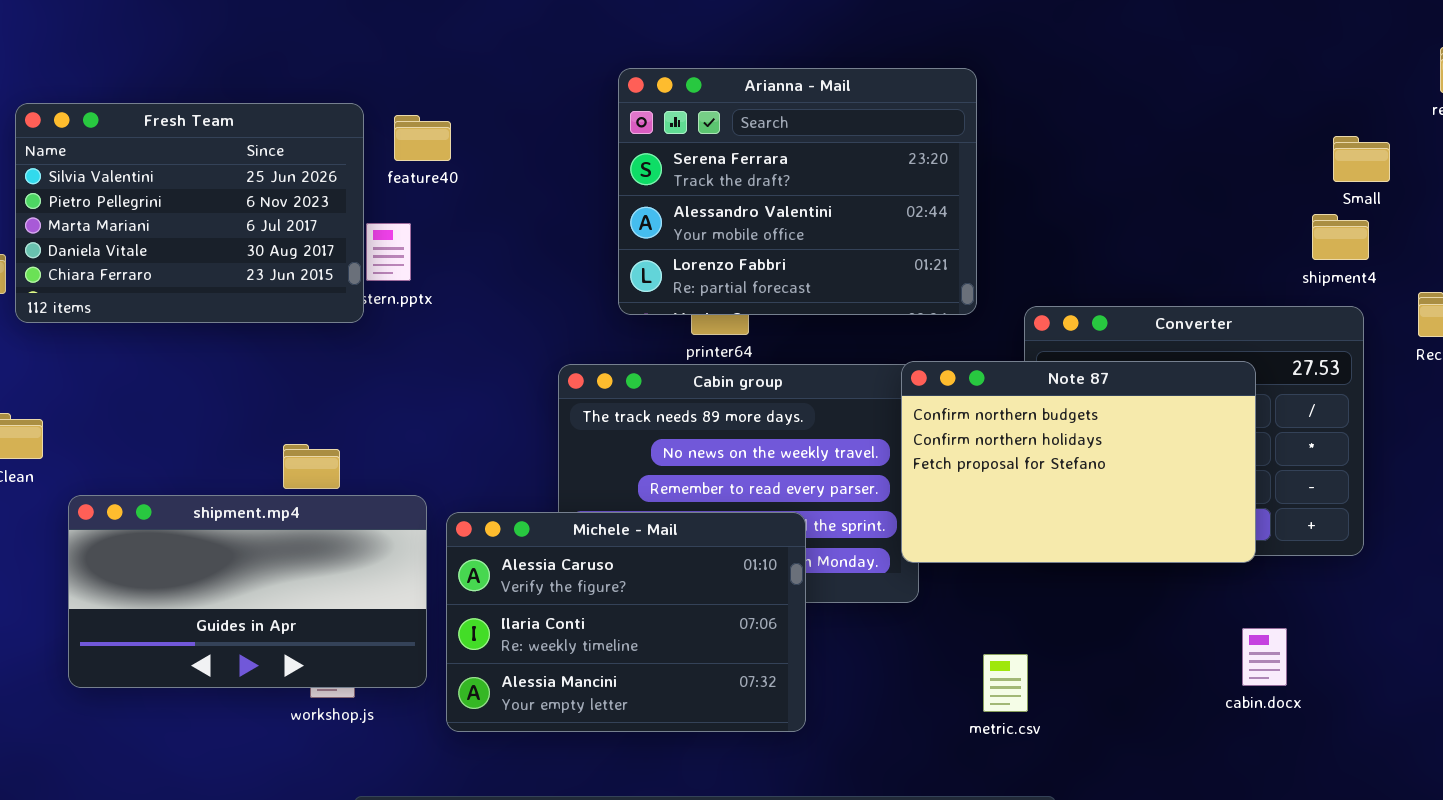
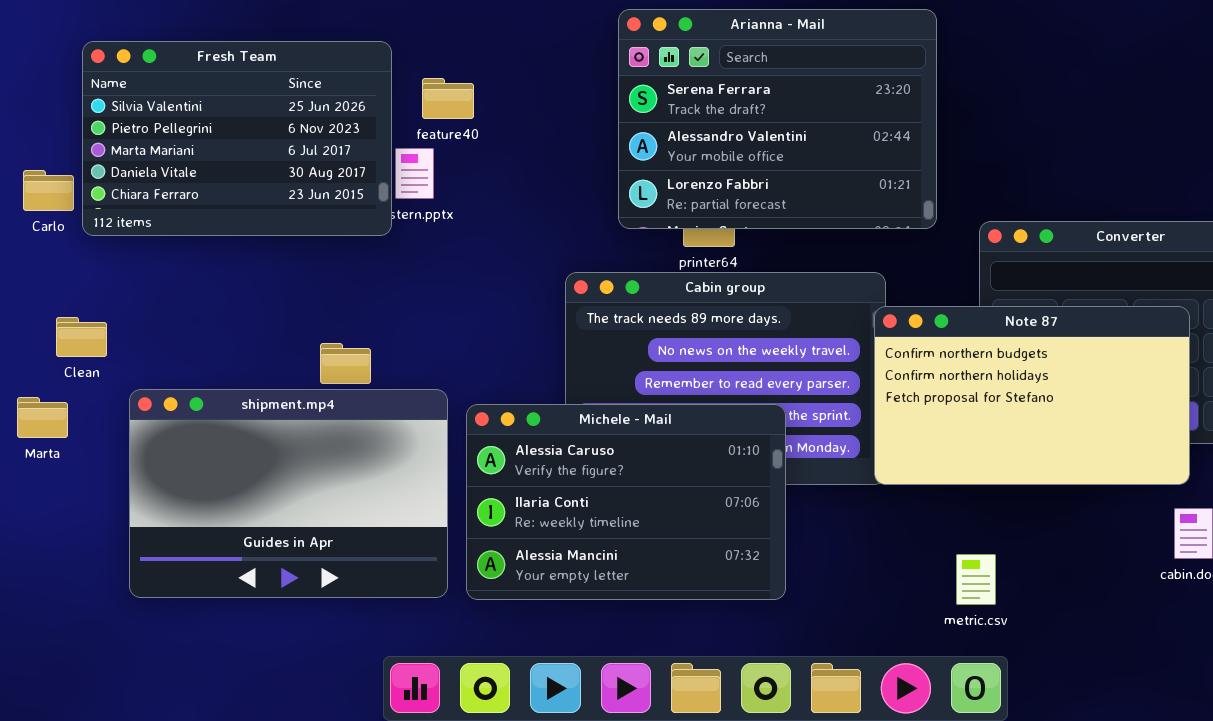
feature40: [394,115,451,161] -> [422,78,474,119], moved
Note 87: [901,361,1256,563] -> [874,306,1190,485], moved
shipment.mp4: [68,495,427,688] -> [129,389,448,598], resized
metric.csv: [983,654,1028,712] -> [956,554,996,605], moved

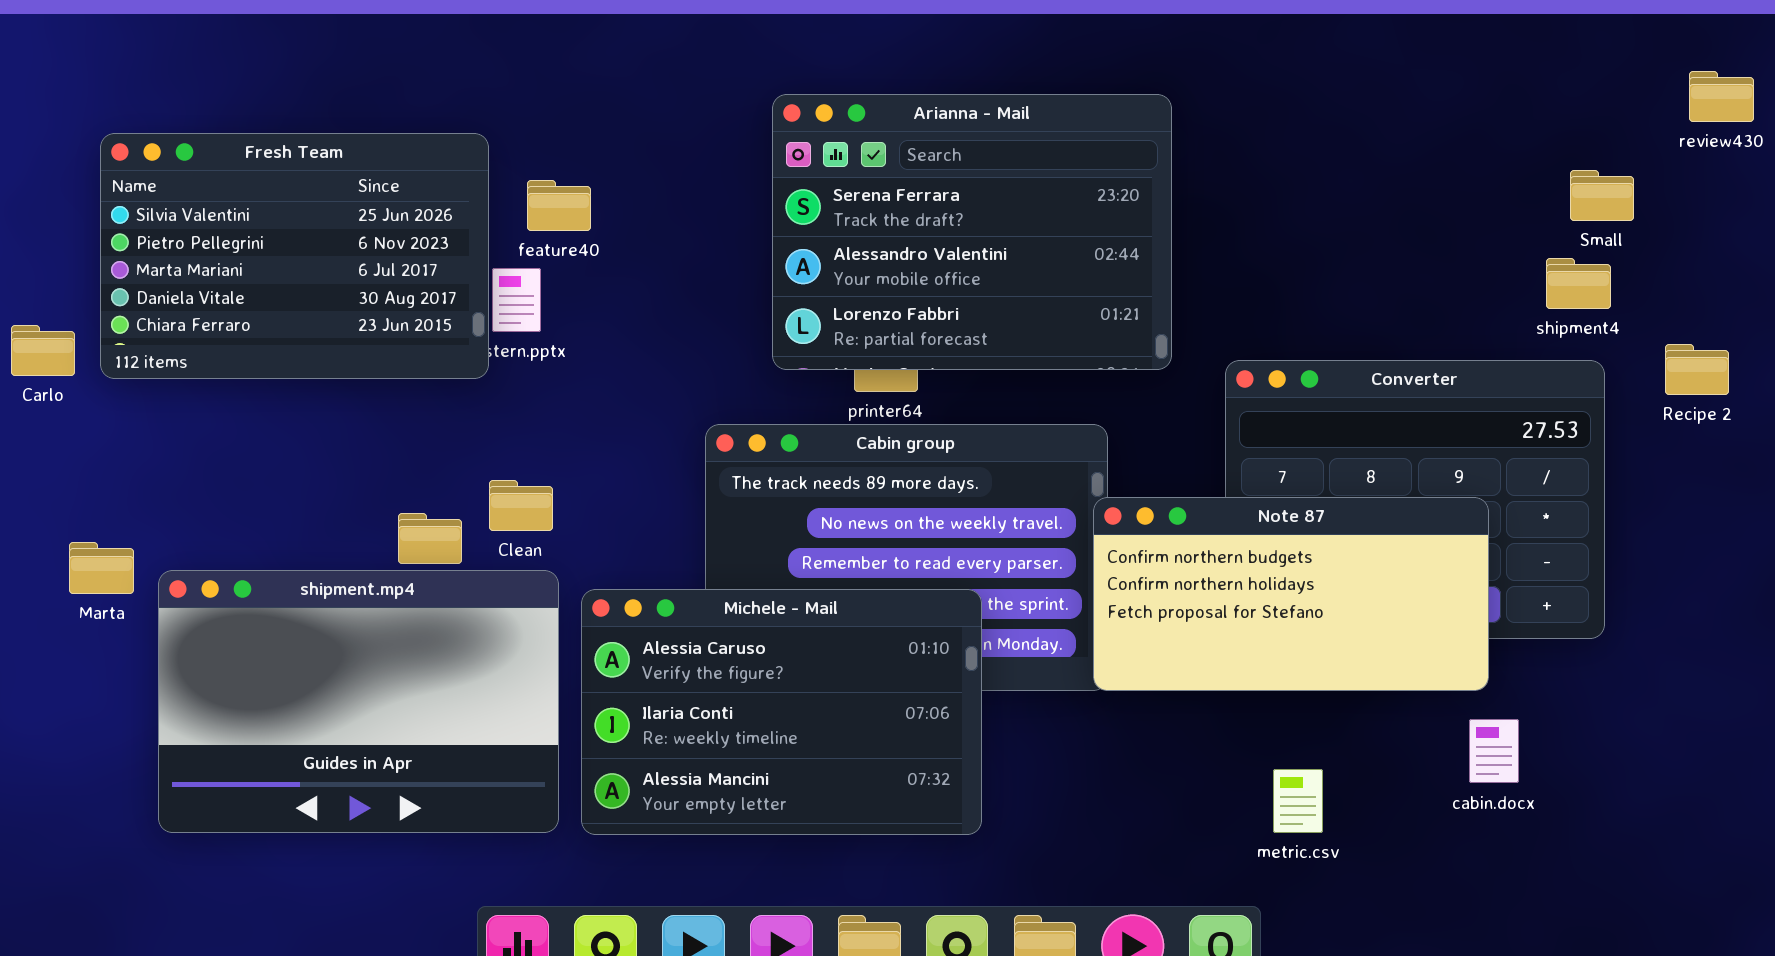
Carlo: [23,170,74,211] -> [11,325,75,376], moved
Note 87: [874,306,1190,485] -> [1093,497,1489,691], resized
Clean: [56,317,107,357] -> [489,480,553,531], moved
Marta: [17,397,68,438] -> [69,542,134,594], moved
metric.csv: [956,554,996,605] -> [1273,769,1323,833], moved

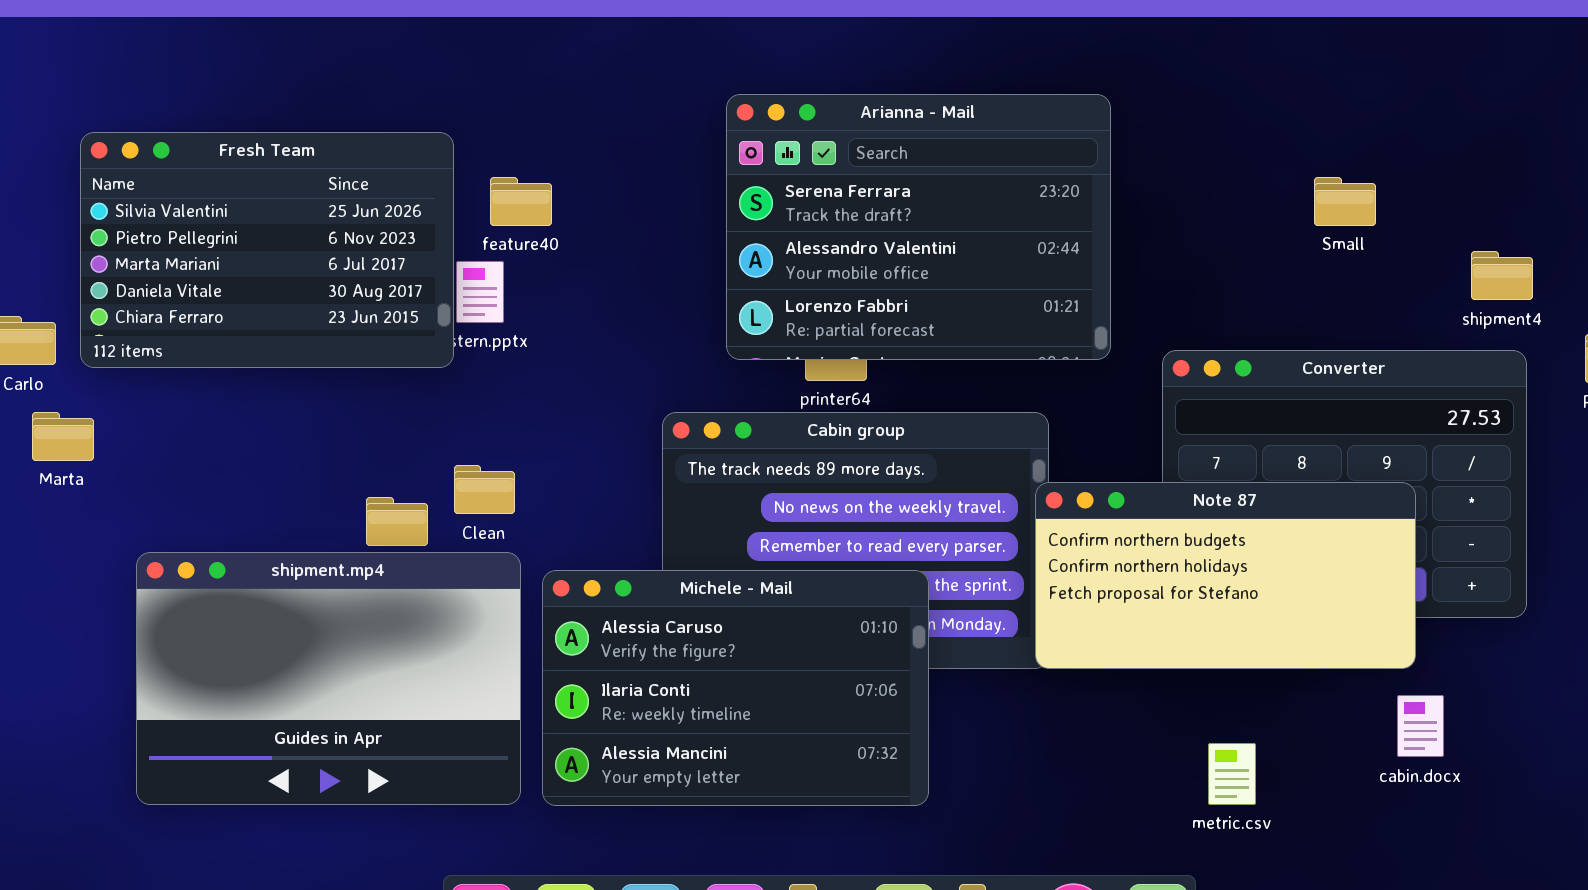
Small: [1570,170,1634,221] -> [1314,177,1376,226], moved
Marta: [69,542,134,594] -> [32,412,94,461], moved

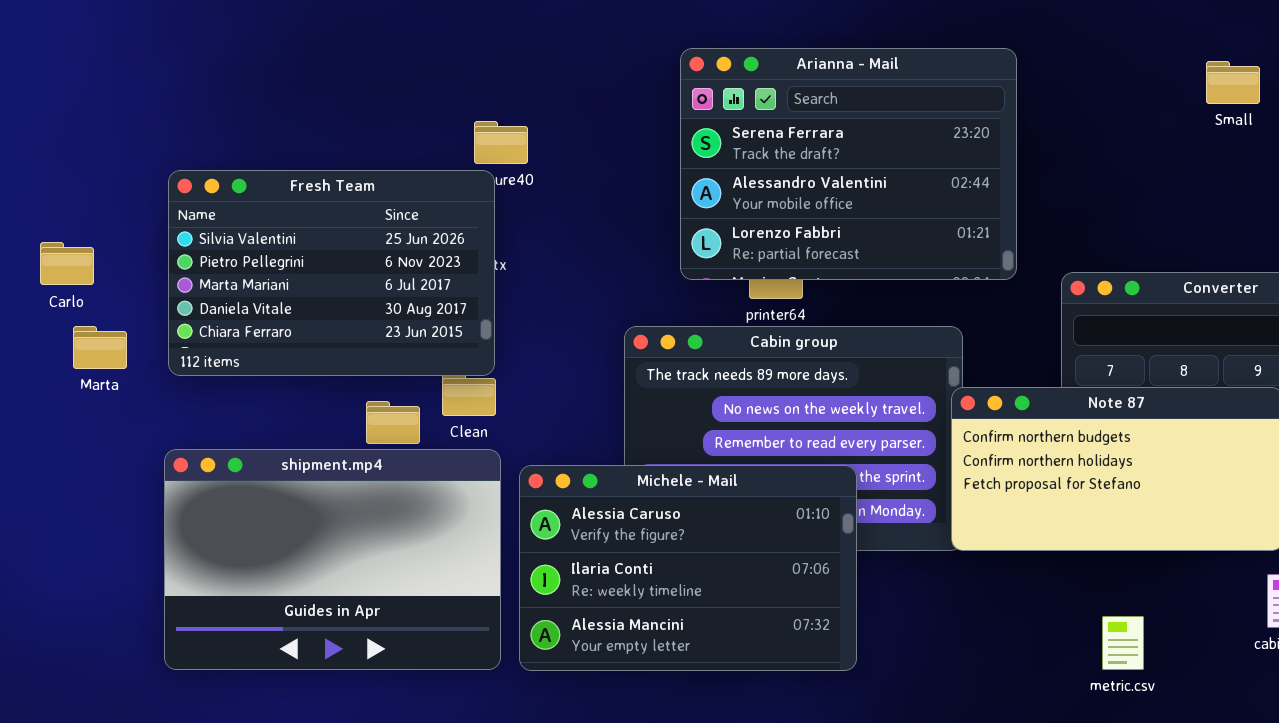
Fresh Team: [80,132,454,368] -> [168,170,495,376], moved
Small: [1314,177,1376,226] -> [1206,61,1260,104], moved

